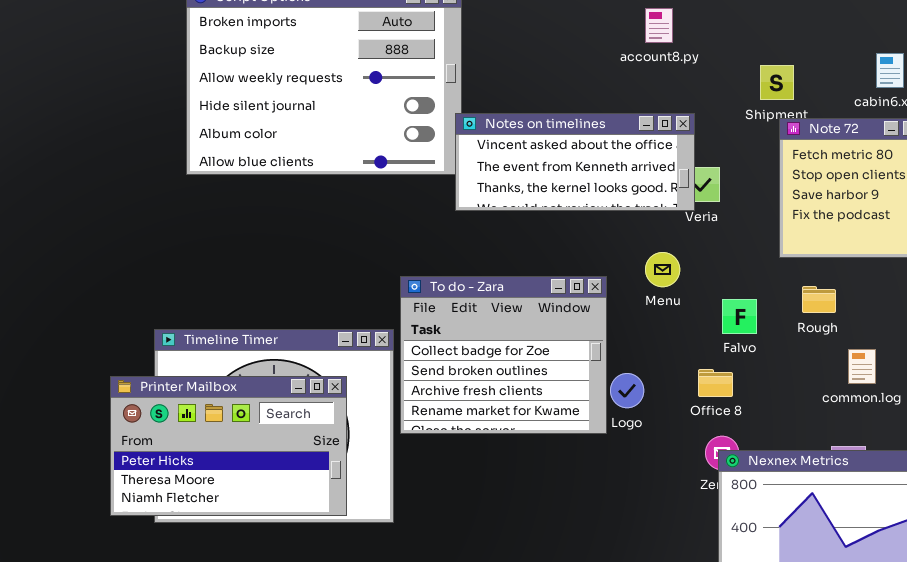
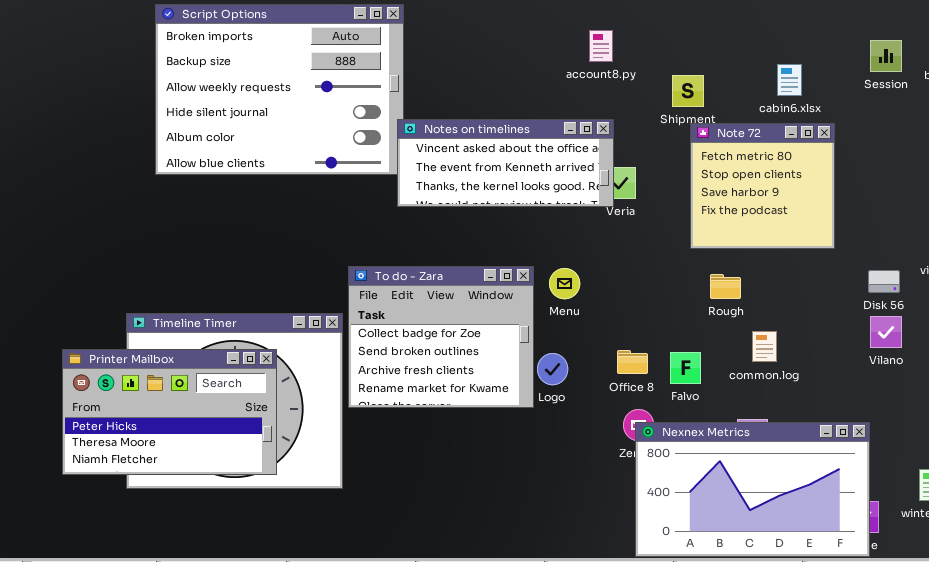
account8.py: [645,8,673,43] -> [589,30,613,62], moved
Menu: [645,252,680,287] -> [549,268,580,299], moved
Falvo: [722,299,757,334] -> [670,352,701,384], moved
Printer Mailbox: [110,376,347,516] -> [62,349,277,475], moved

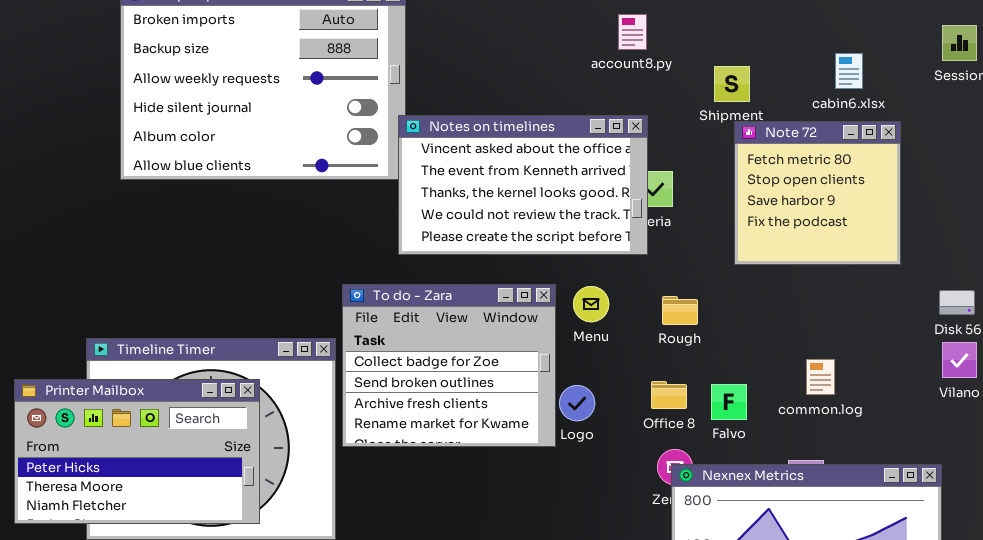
Notes on timelines: [397,119,614,207] -> [398,115,648,255], resized
Rough: [710,274,741,299] -> [662,296,698,325], moved

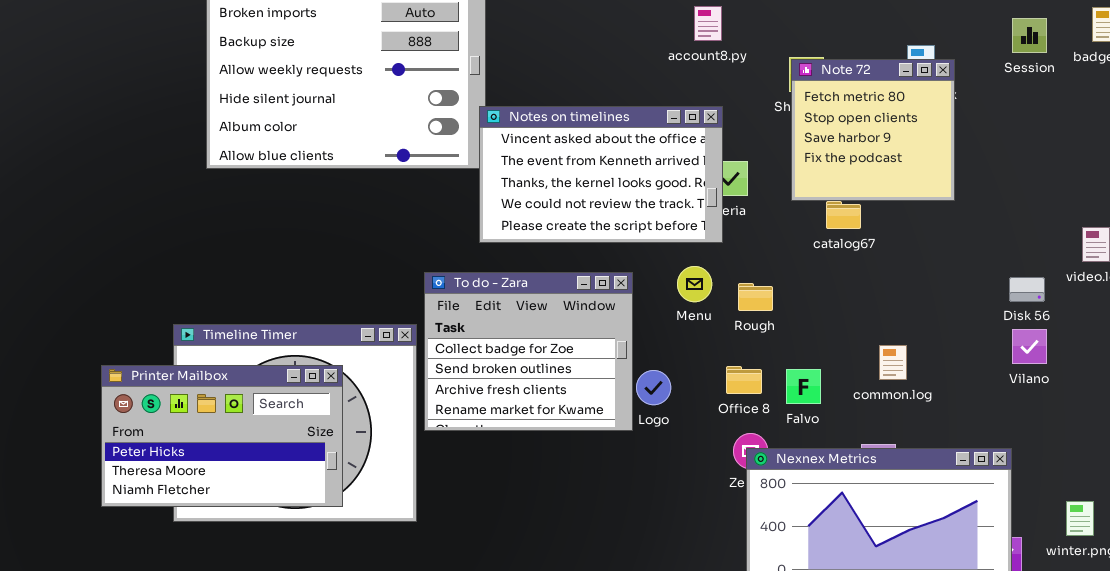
Note 72: [734,121,901,265] -> [791,59,955,201], moved
Menu: [573,286,609,322] -> [677,266,712,302], moved

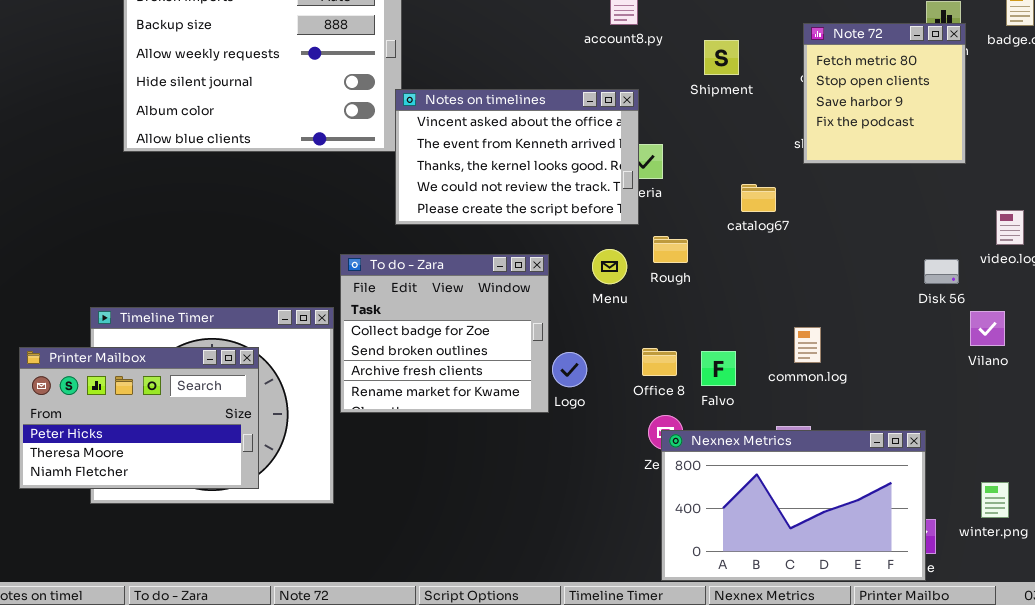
Note 72: [791,59,955,201] -> [803,23,966,164], moved
Rough: [738,283,773,311] -> [653,236,688,263], moved
Vilano: [1012,329,1047,364] -> [970,311,1005,346], moved

